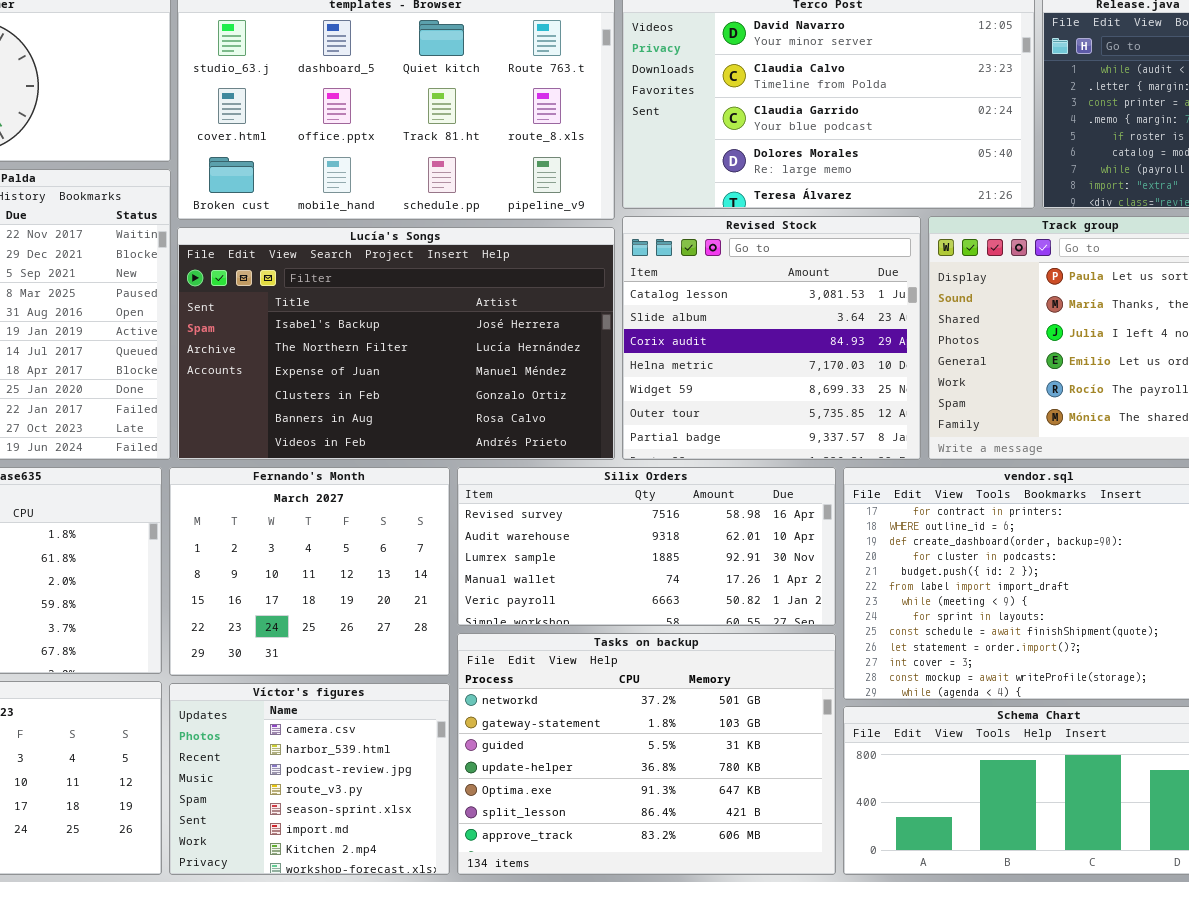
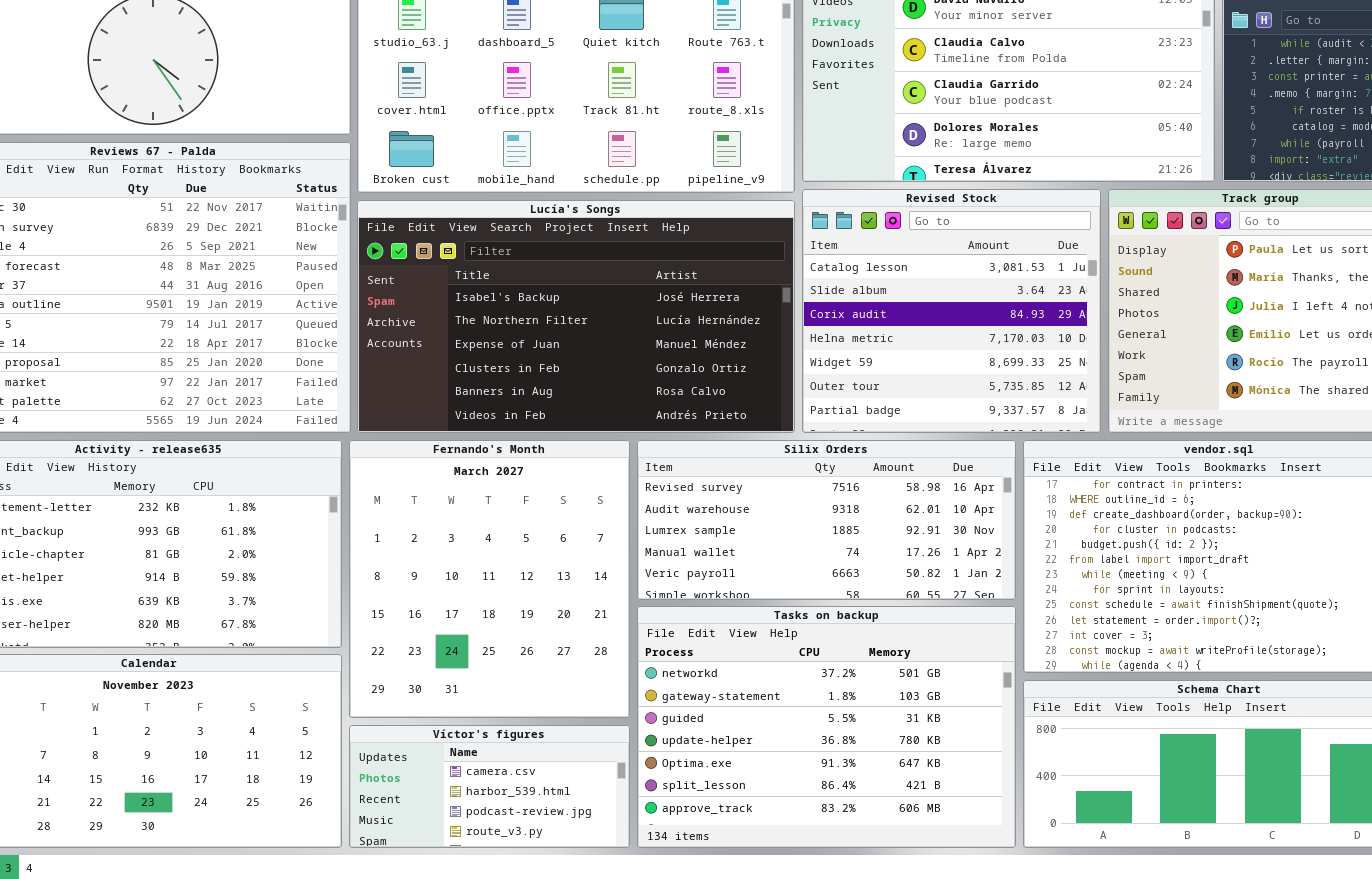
Fernando's Month: [169,467,450,676] -> [349,440,630,718], resized
Víctor's figures: [169,683,450,875] -> [349,725,630,848], resized

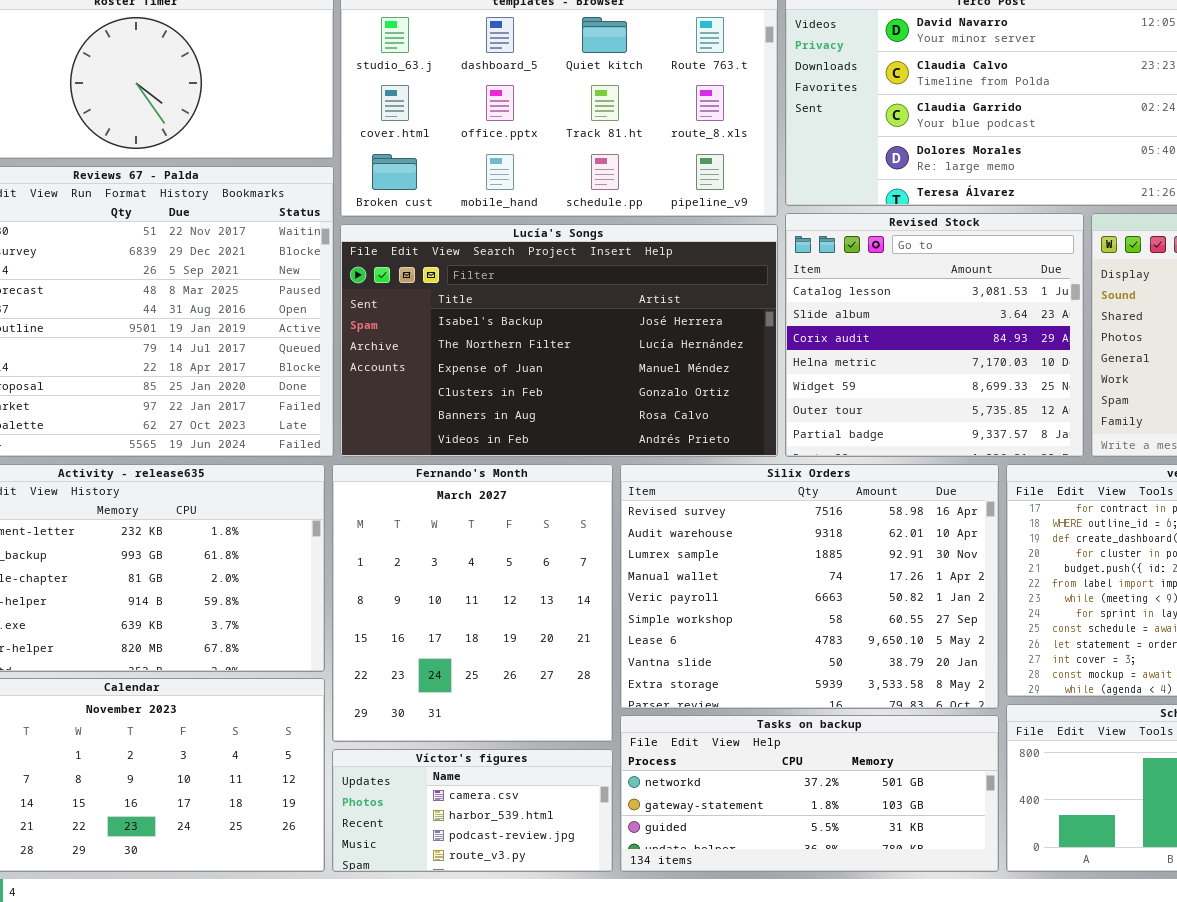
Silix Orders: [637,440,1016,600] -> [620,464,999,709], resized
Tasks on backup: [637,606,1016,848] -> [620,715,999,872], resized

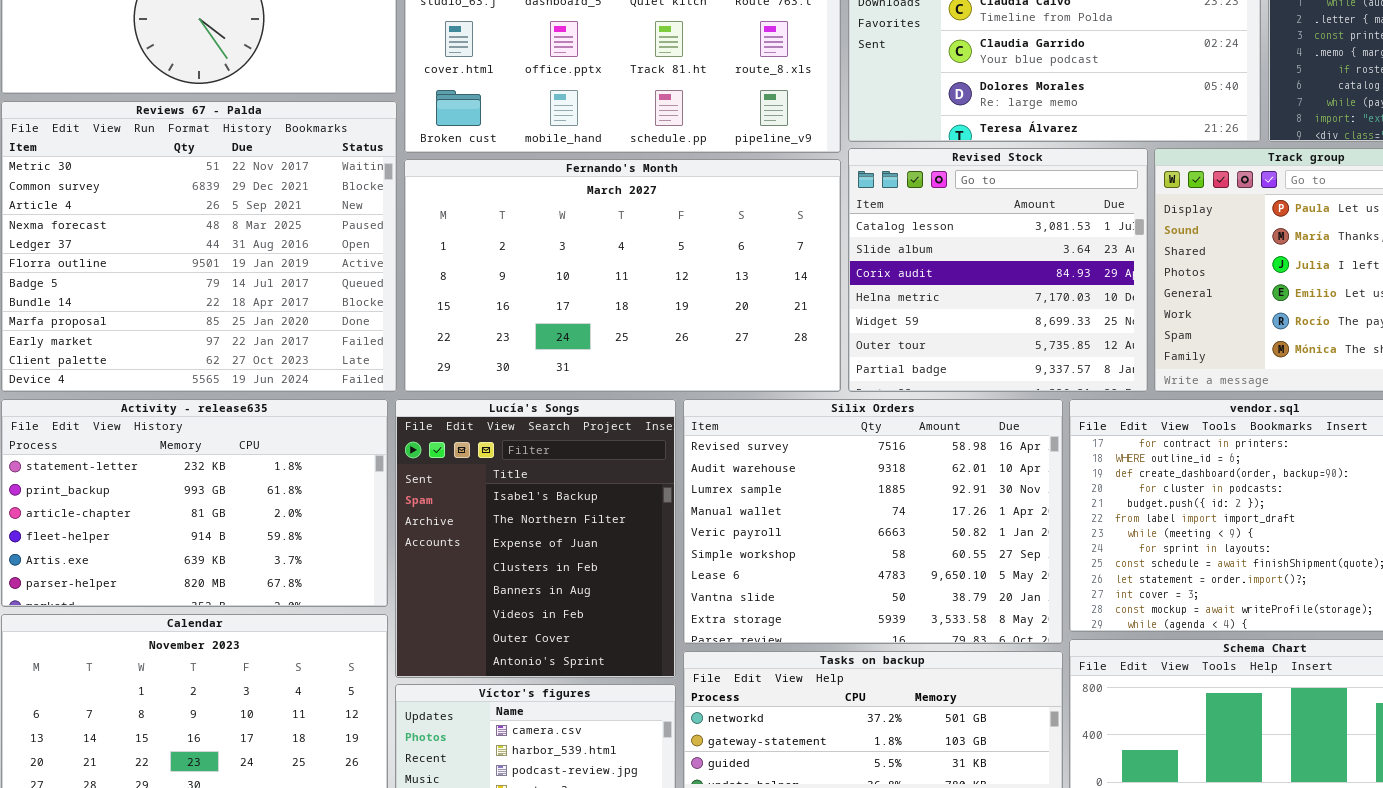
Lucía's Songs: [340,224,778,457] -> [395,399,676,678], moved, resized
Fernando's Month: [332,464,613,742] -> [404,159,841,392], moved, resized

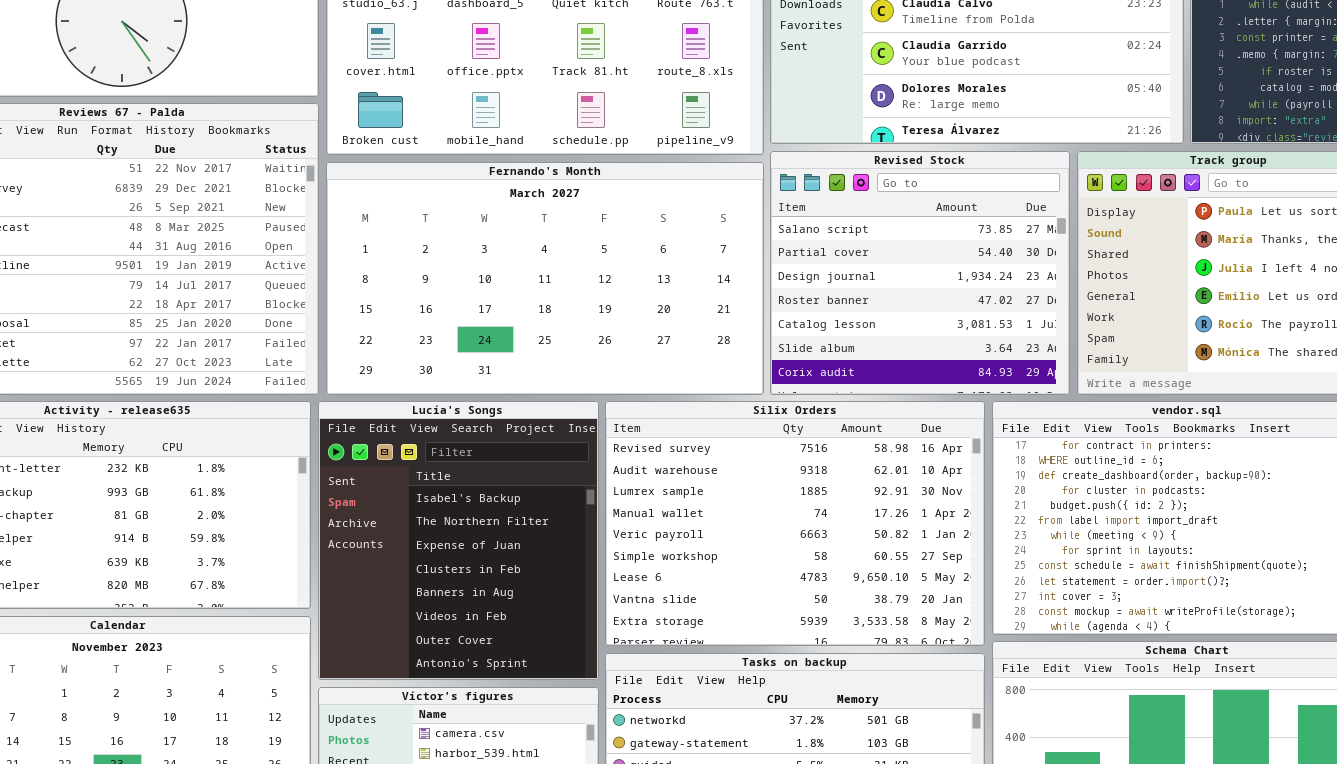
Revised Stock: [848,148,1148,392] -> [770,151,1070,395], scrolled up 4 rows

